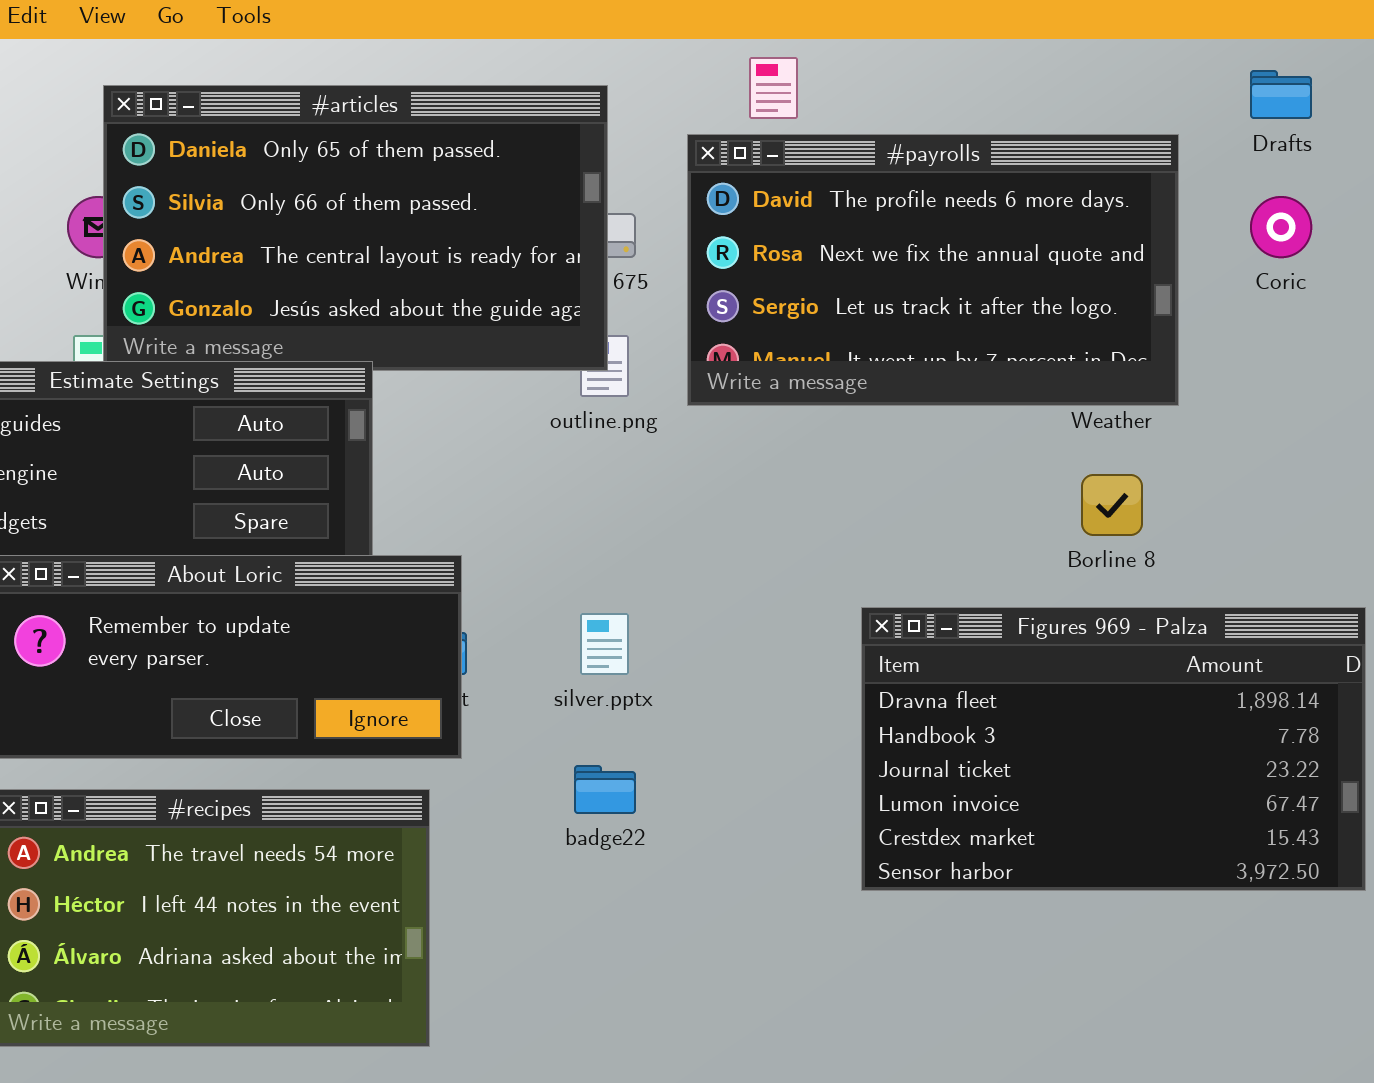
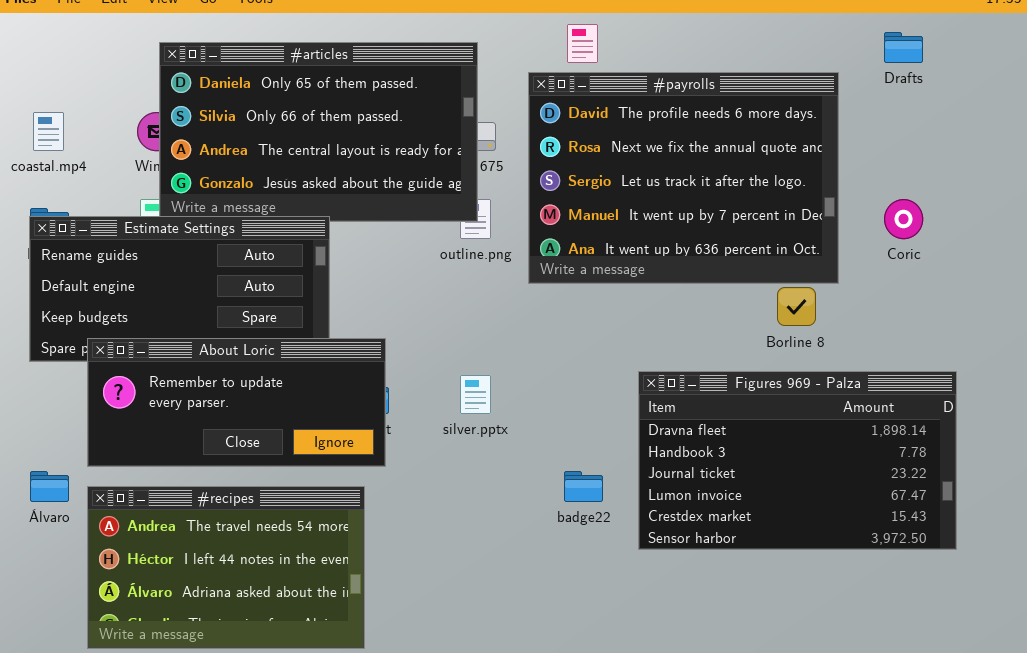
#payrolls: [687,134,1179,406] -> [528,72,839,284], resized
Coric: [1250,196,1312,258] -> [884,199,923,239], moved
badge22: [574,765,636,814] -> [564,471,603,502], moved

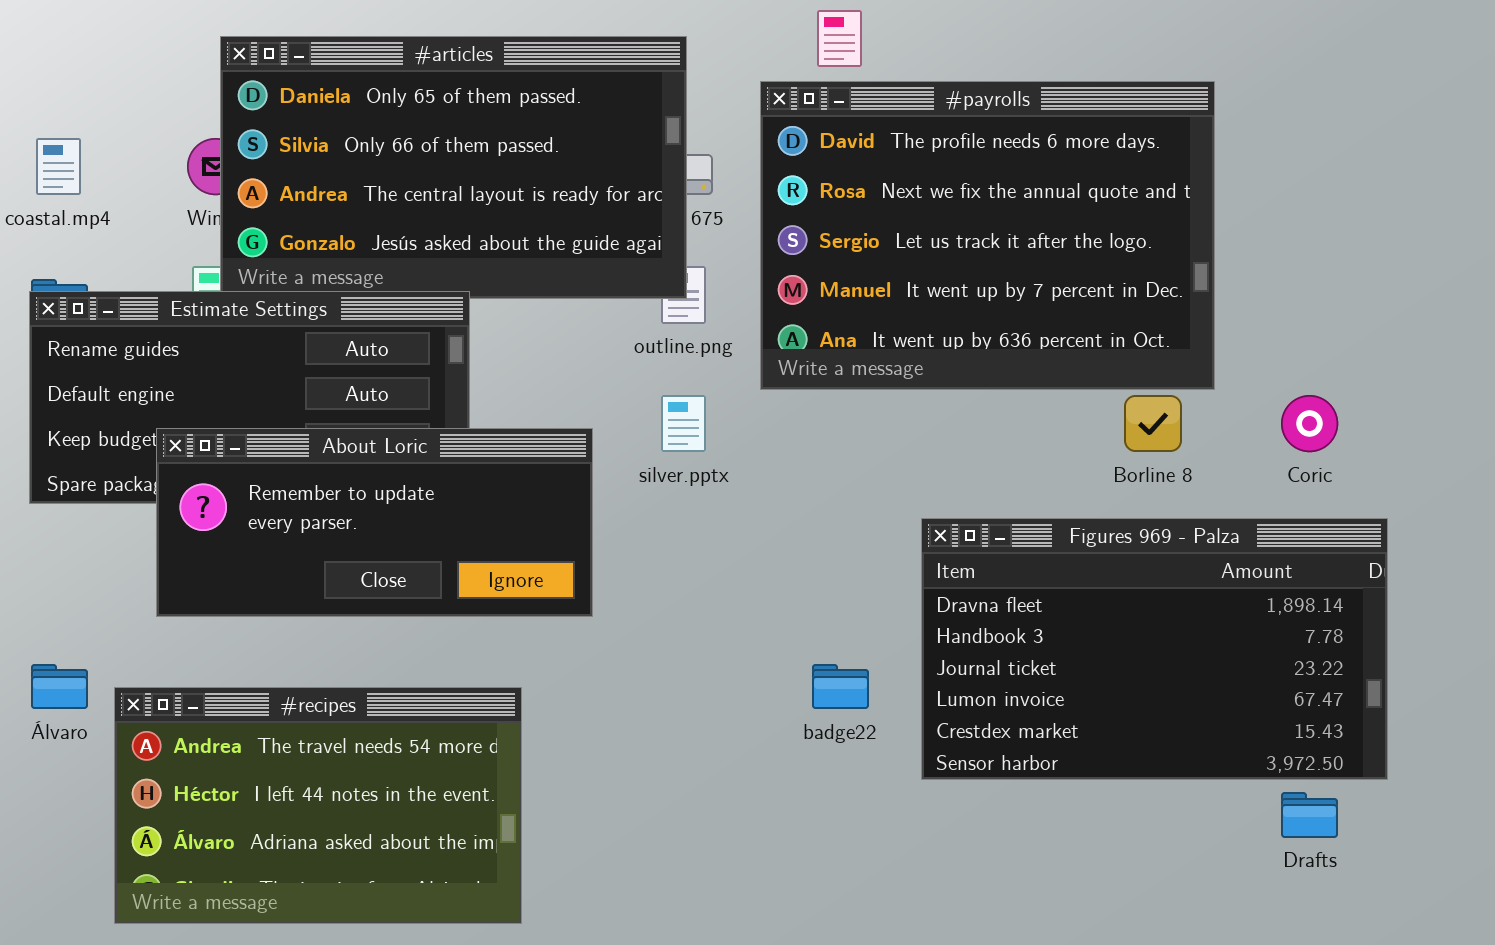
Drafts: [884,32,923,63] -> [1281,792,1338,838], moved
Coric: [884,199,923,239] -> [1281,395,1338,452], moved
About Loric: [87,338,386,467] -> [156,428,593,617], moved
silver.pptx: [460,375,491,414] -> [661,395,706,452], moved

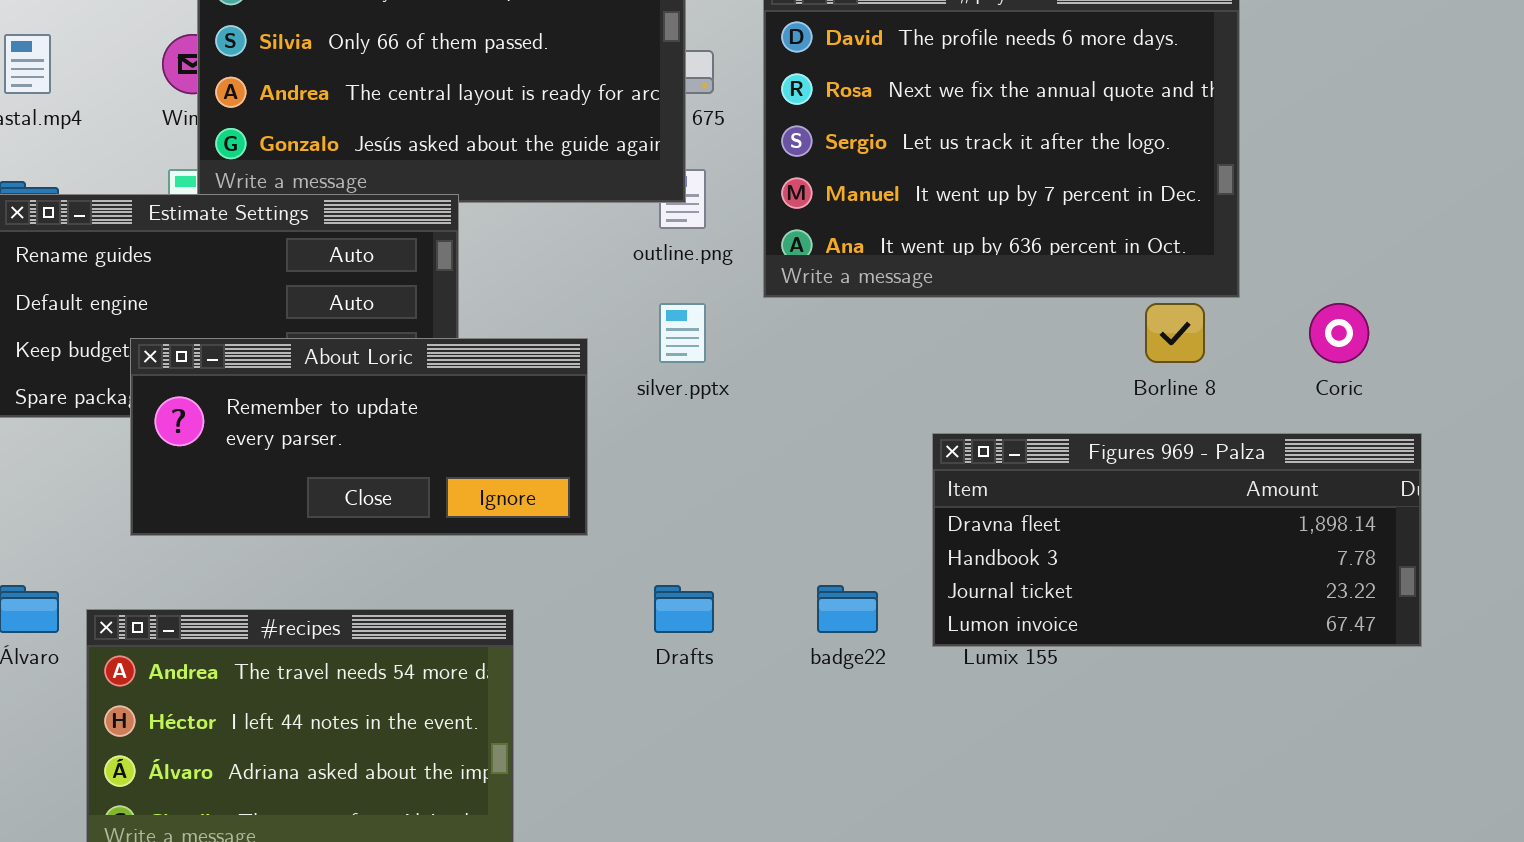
Figures 969 - Palza: [921,518,1388,780] -> [932,433,1422,647], resized
Drafts: [1281,792,1338,838] -> [654,585,714,633], moved

